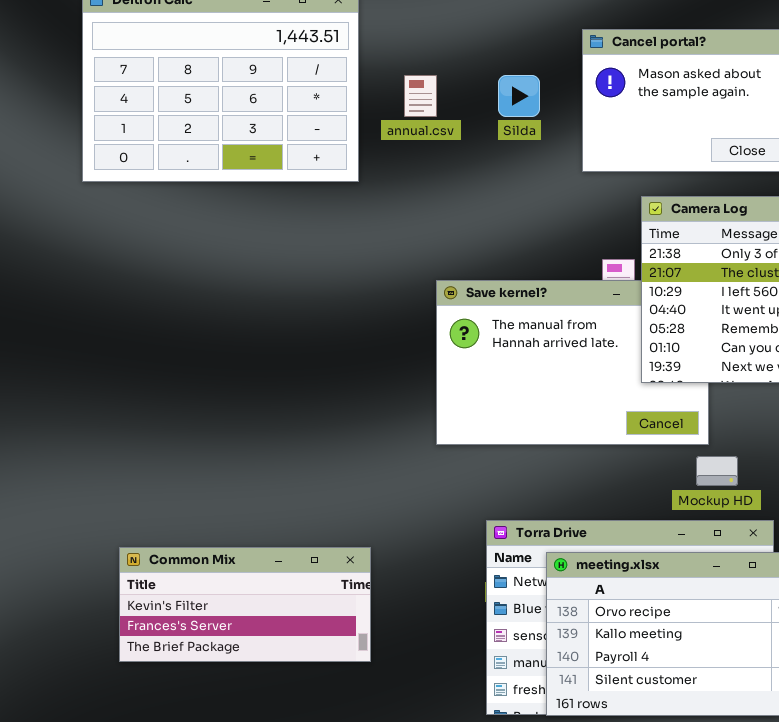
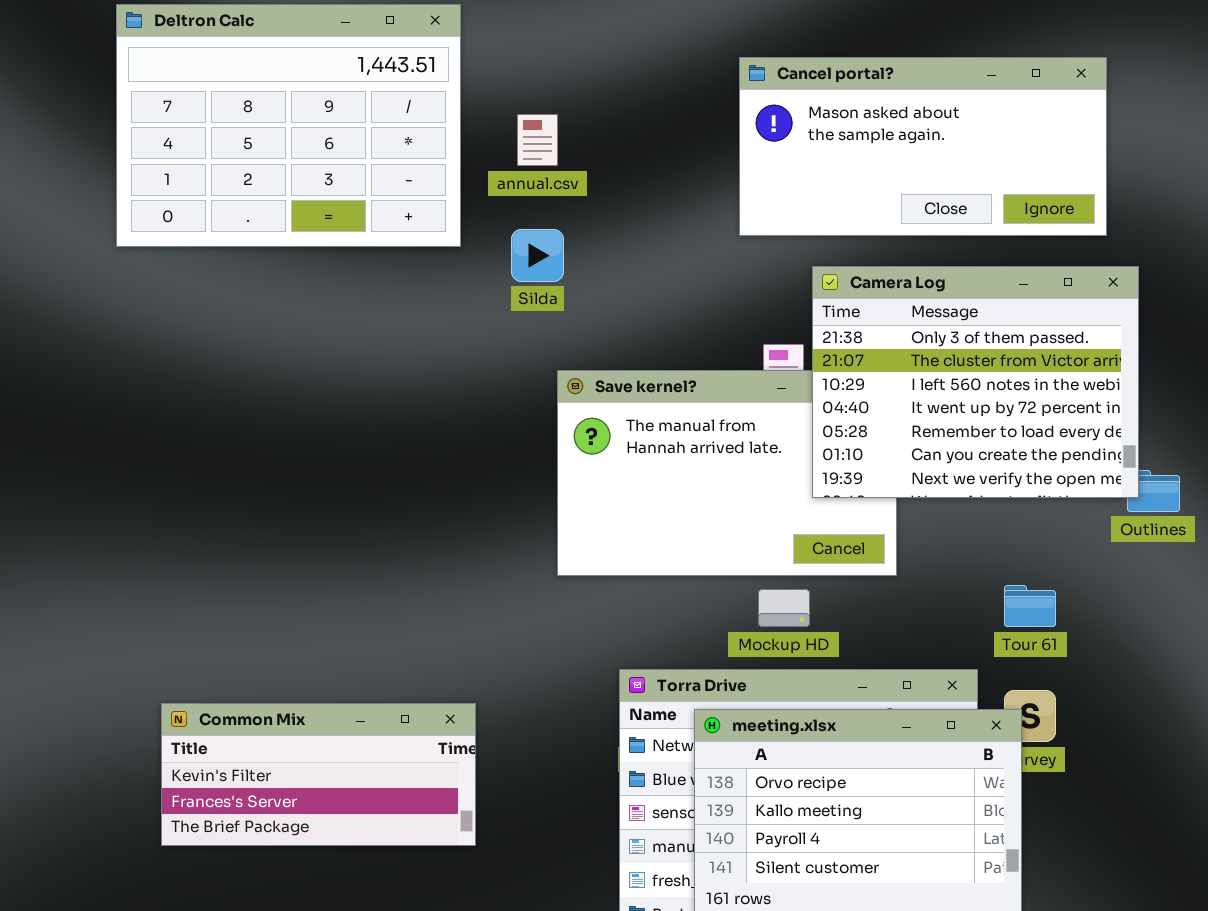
Silda: [498,75,540,117] -> [511,229,564,282], moved
Mockup HD: [696,456,738,486] -> [758,589,810,627], moved

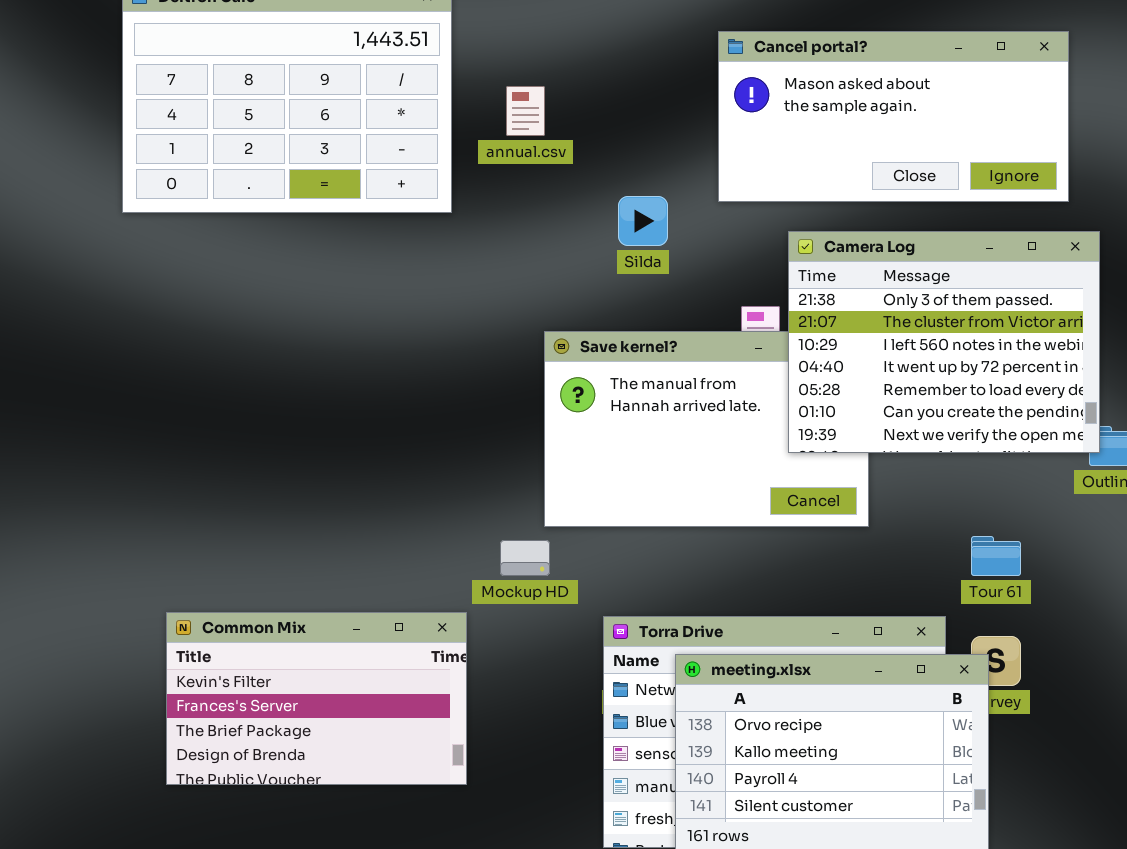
Silda: [511,229,564,282] -> [618,196,668,246], moved
Mockup HD: [758,589,810,627] -> [500,540,550,576], moved
Common Mix: [161,703,476,846] -> [166,612,467,785], resized

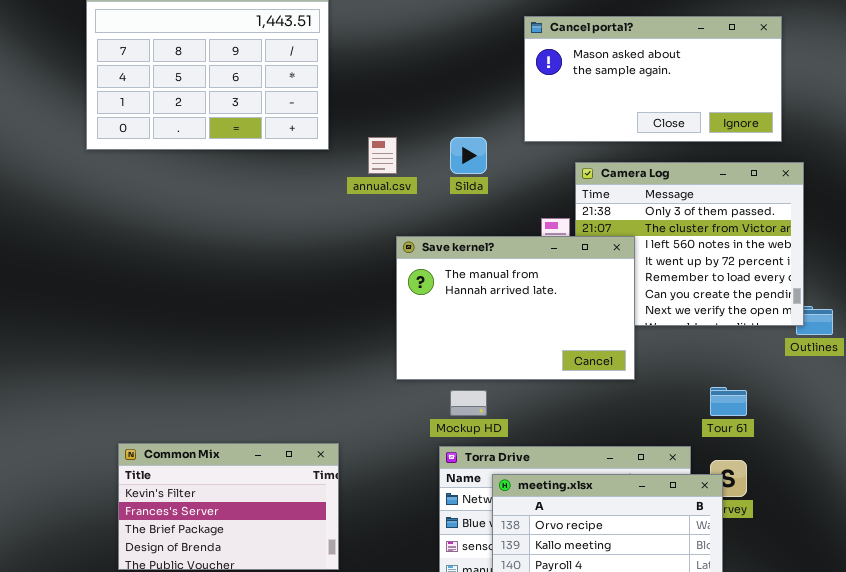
annual.csv: [506,86,545,136] -> [368,137,397,174], moved
Save kernel?: [544,331,869,527] -> [396,236,635,380], raised
Mockup HD: [500,540,550,576] -> [450,390,487,416], moved

